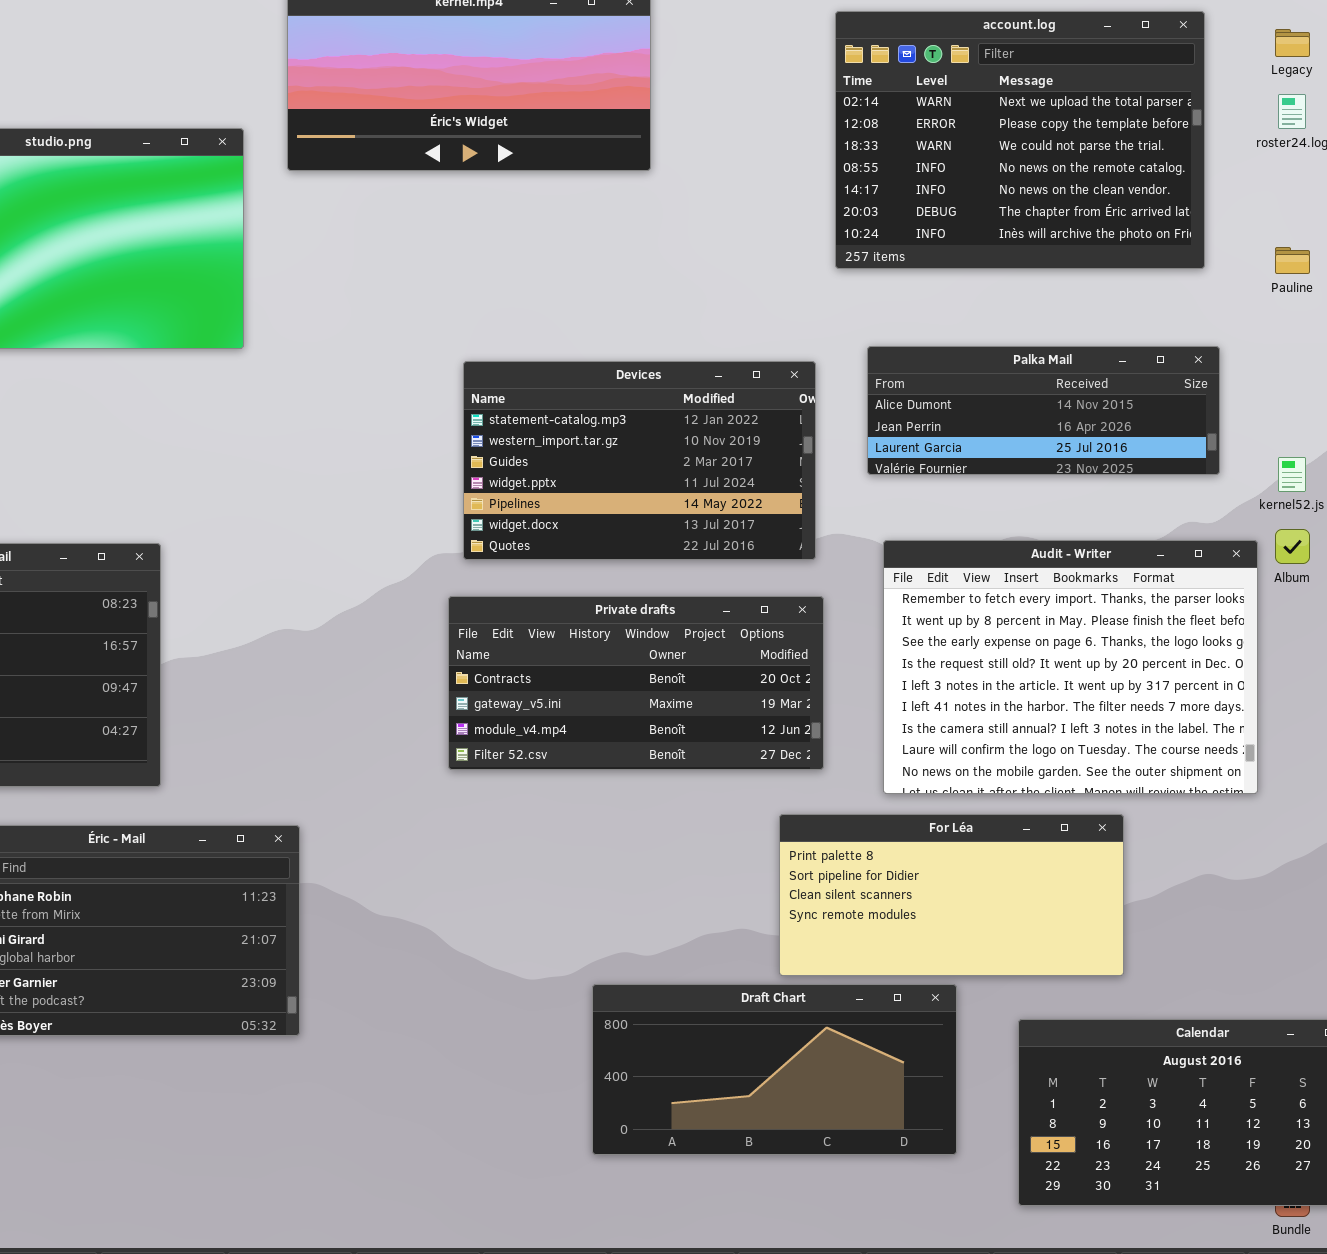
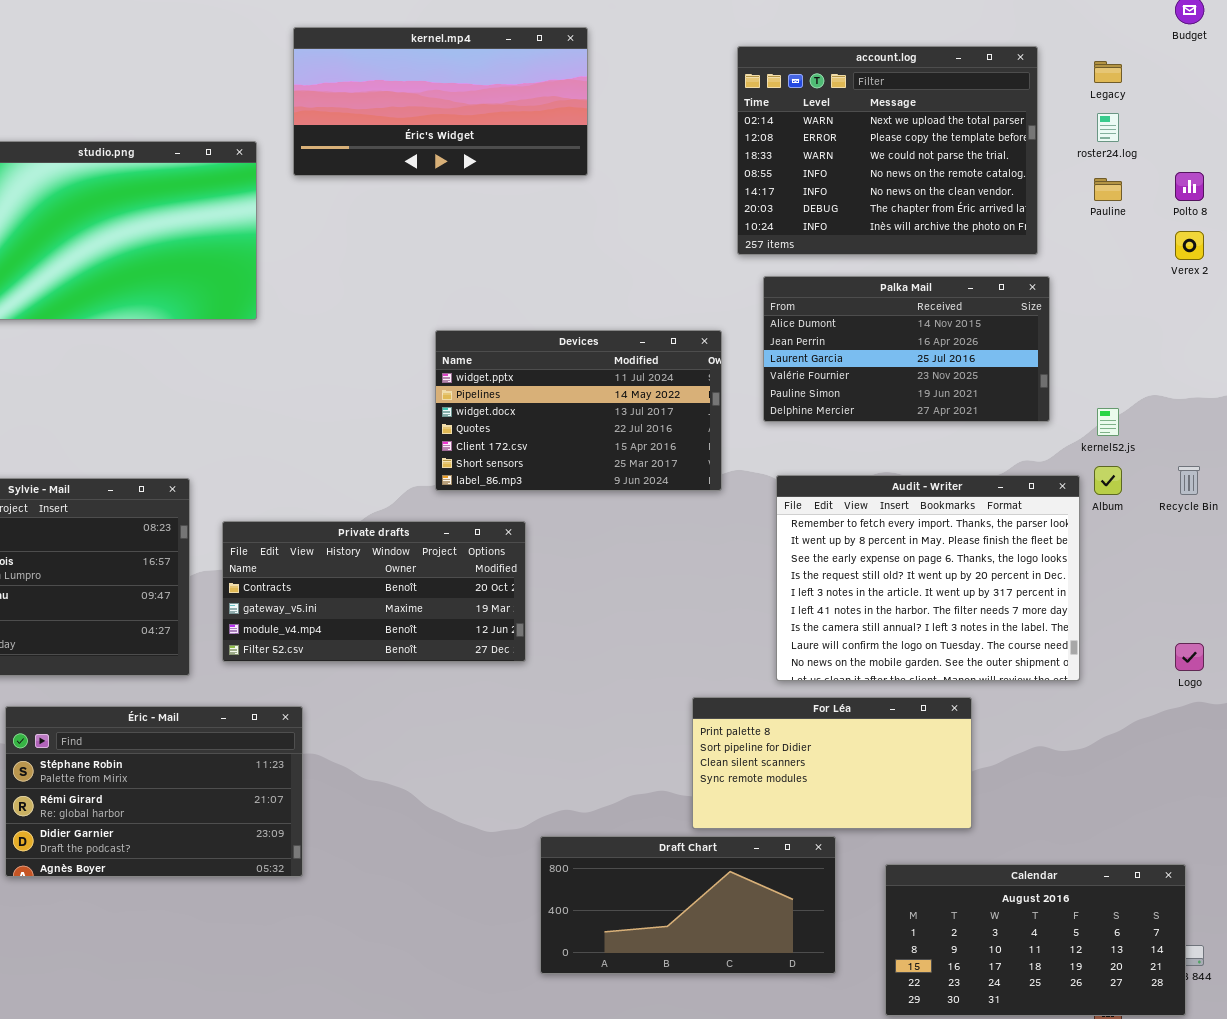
Pauline: [1275,247,1310,274] -> [1094,178,1122,201], moved
Palka Mail: [867,346,1220,475] -> [763,276,1050,422], resized
Devices: [463,361,816,560] -> [435,330,722,491], scrolled down 3 rows
Private drafts: [448,596,824,770] -> [222,521,526,662], moved

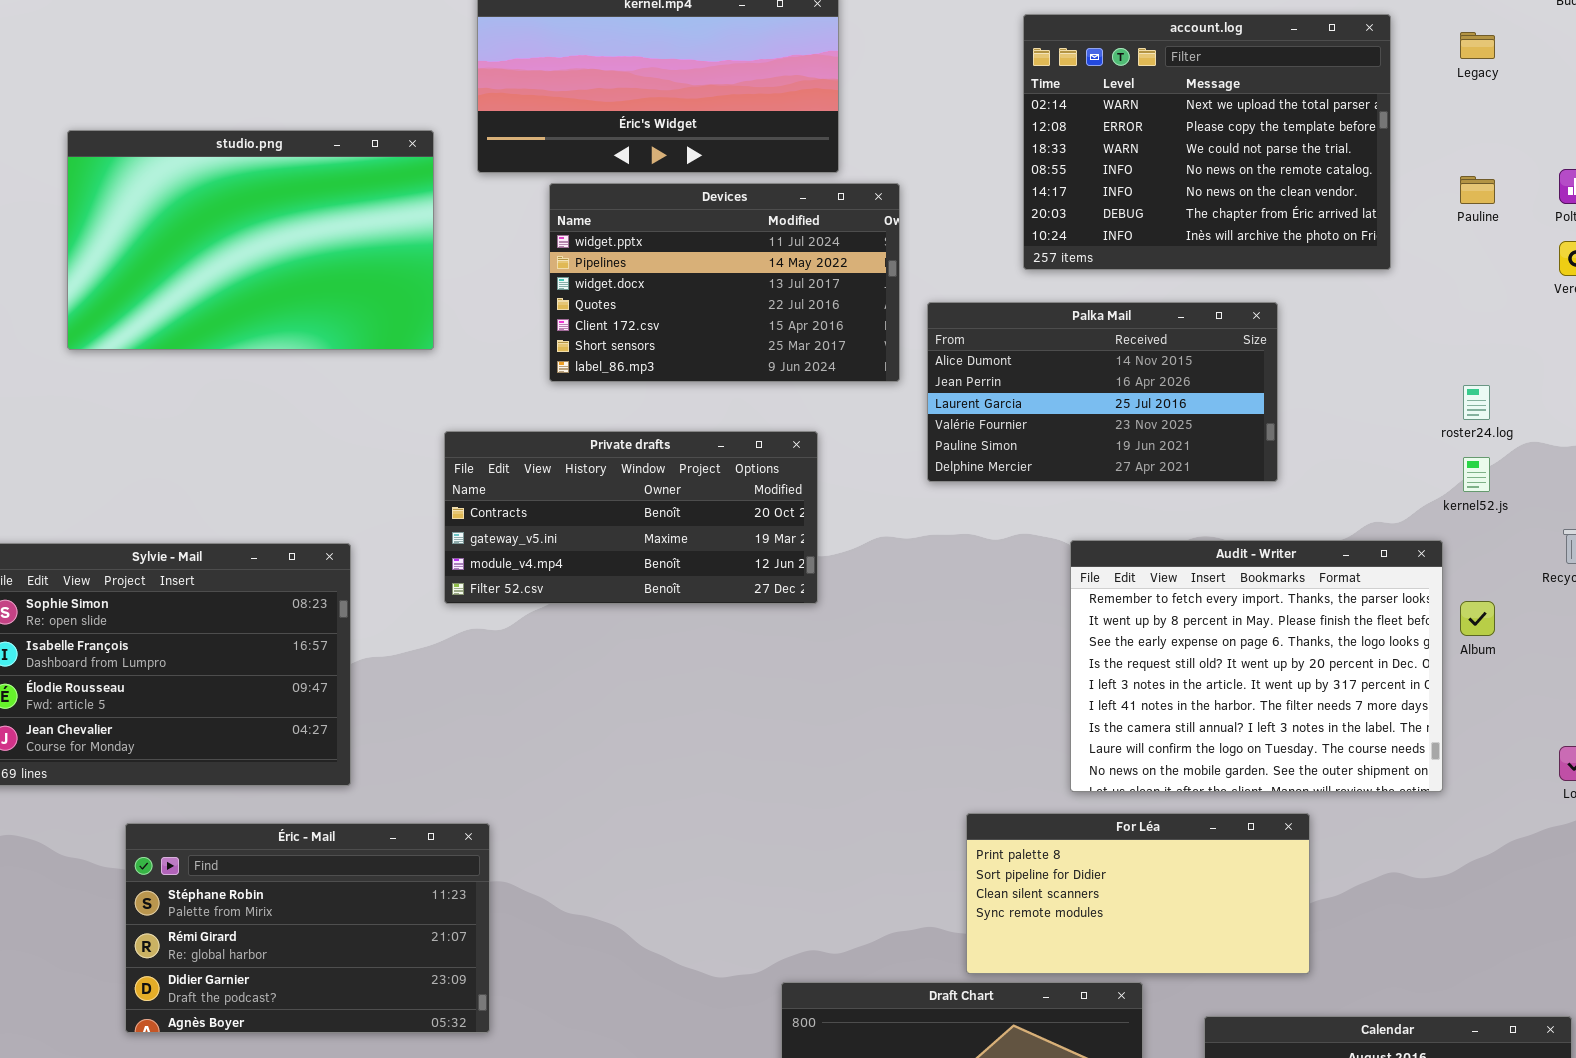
roster24.log: [1097,113,1119,142] -> [1463,385,1490,420], moved
Palka Mail: [763,276,1050,422] -> [927,302,1278,482], moved
Devices: [435,330,722,491] -> [549,183,900,382], moved
Album: [1094,466,1122,495] -> [1460,601,1495,636], moved
Private drafts: [222,521,526,662] -> [444,431,818,604], moved

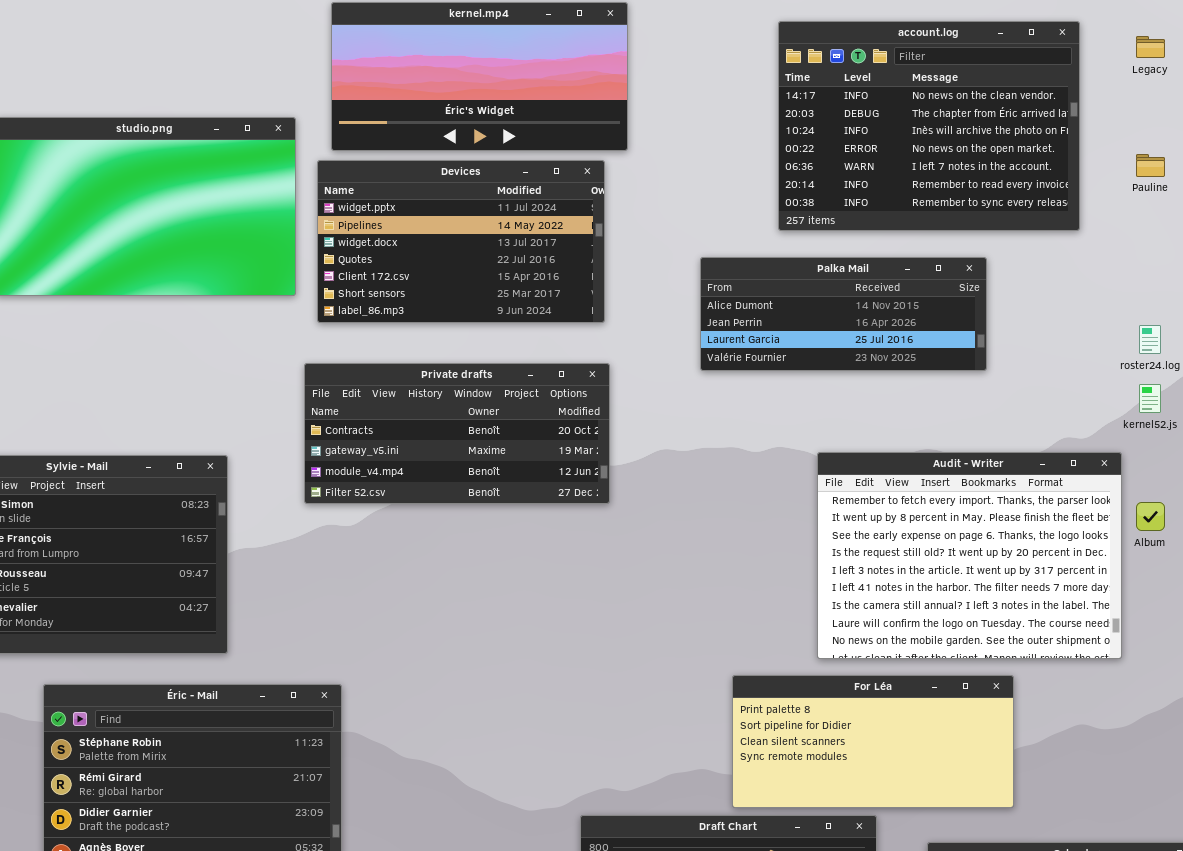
account.log: [1023,14,1391,270] -> [778,21,1080,231], scrolled down 4 rows
Devices: [549,183,900,382] -> [317,160,605,323], moved
Palka Mail: [927,302,1278,482] -> [700,257,987,371], resized

